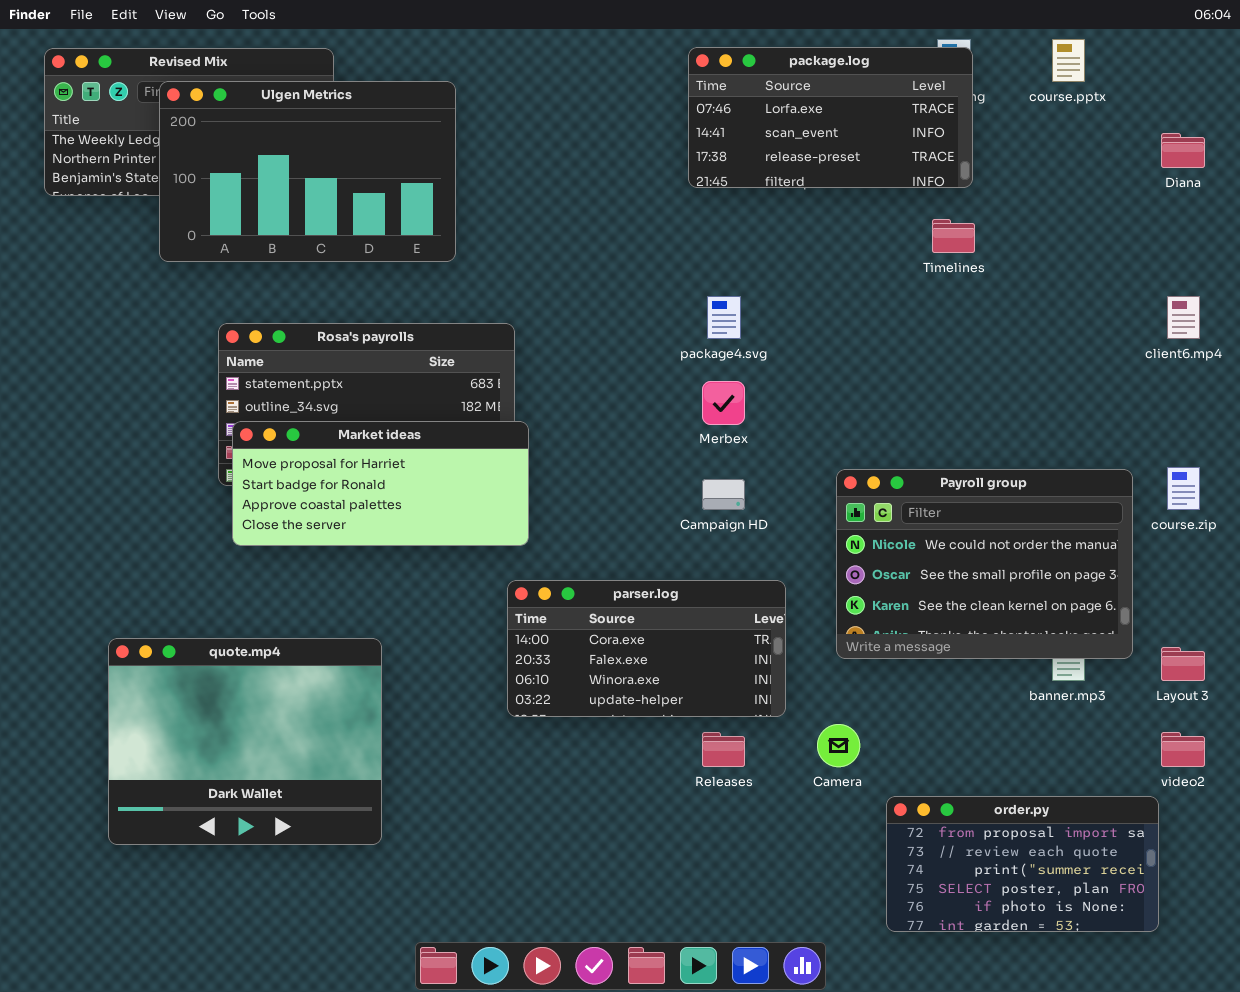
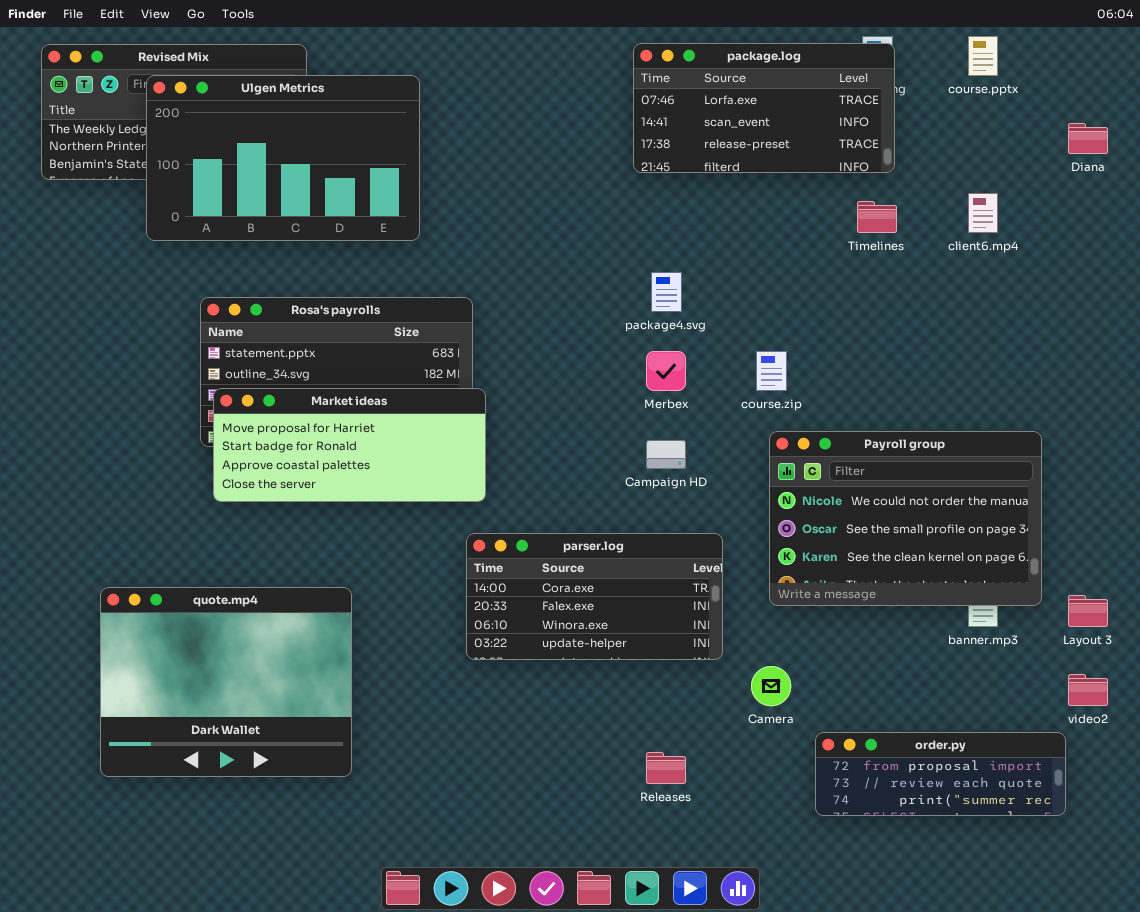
client6.mp4: [1167,296,1200,339] -> [968,193,998,233], moved
course.zip: [1167,467,1200,510] -> [756,351,787,391], moved
Releases: [702,732,745,767] -> [646,752,686,784], moved
order.py: [886,796,1159,932] -> [815,732,1066,816], resized

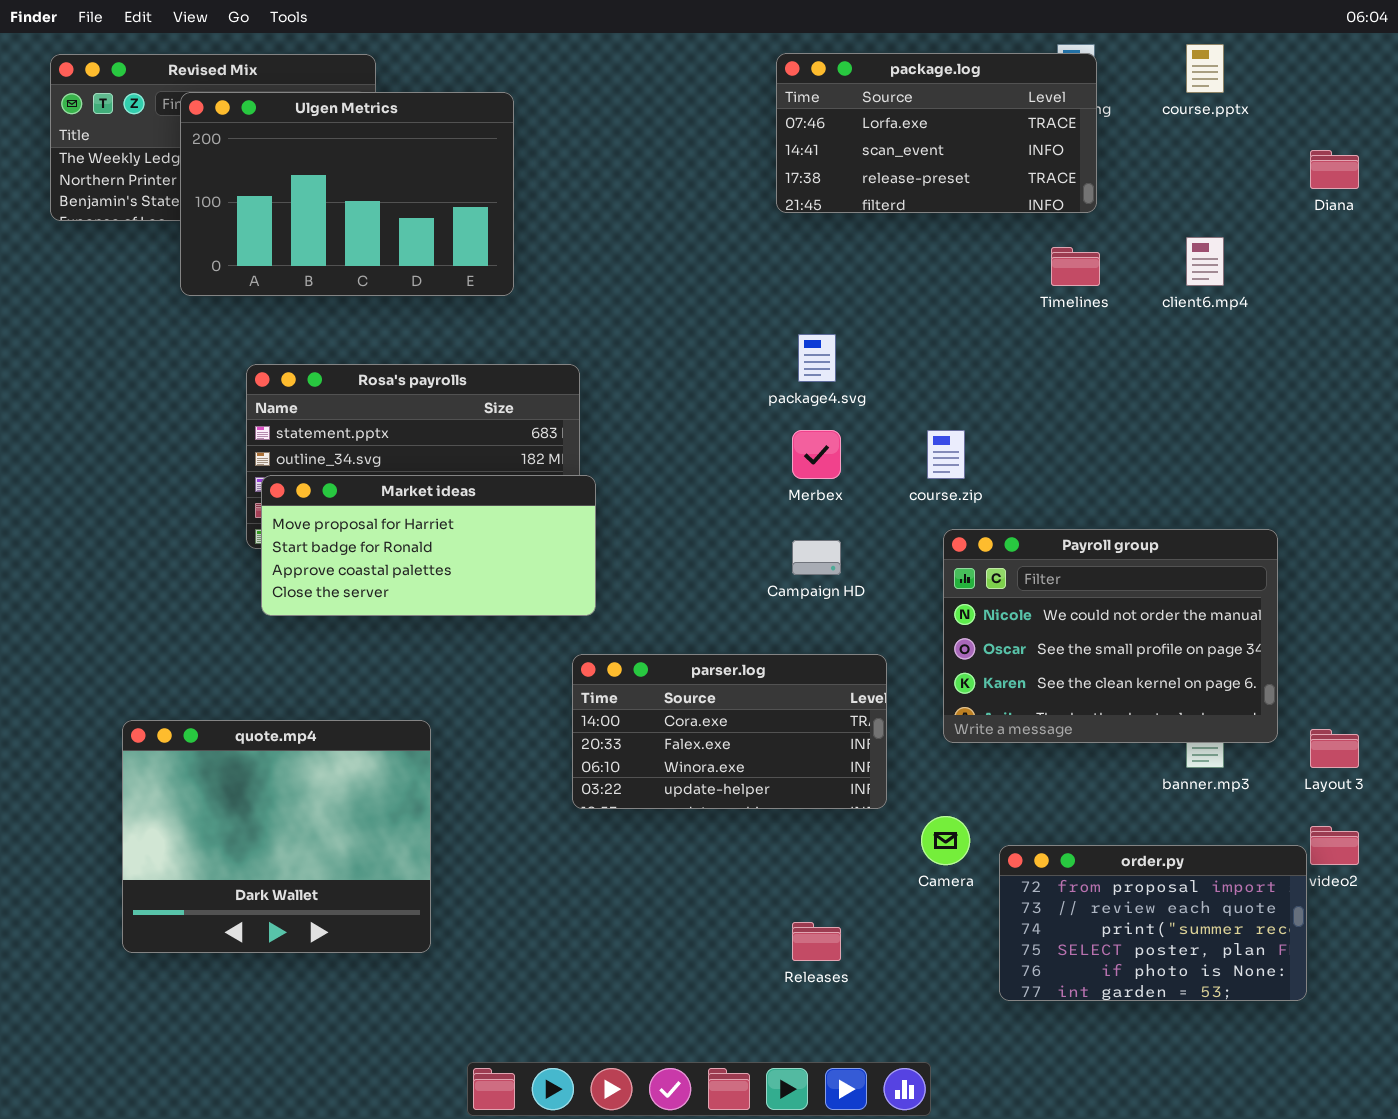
order.py: [815,732,1066,816] -> [999,845,1307,1001], resized

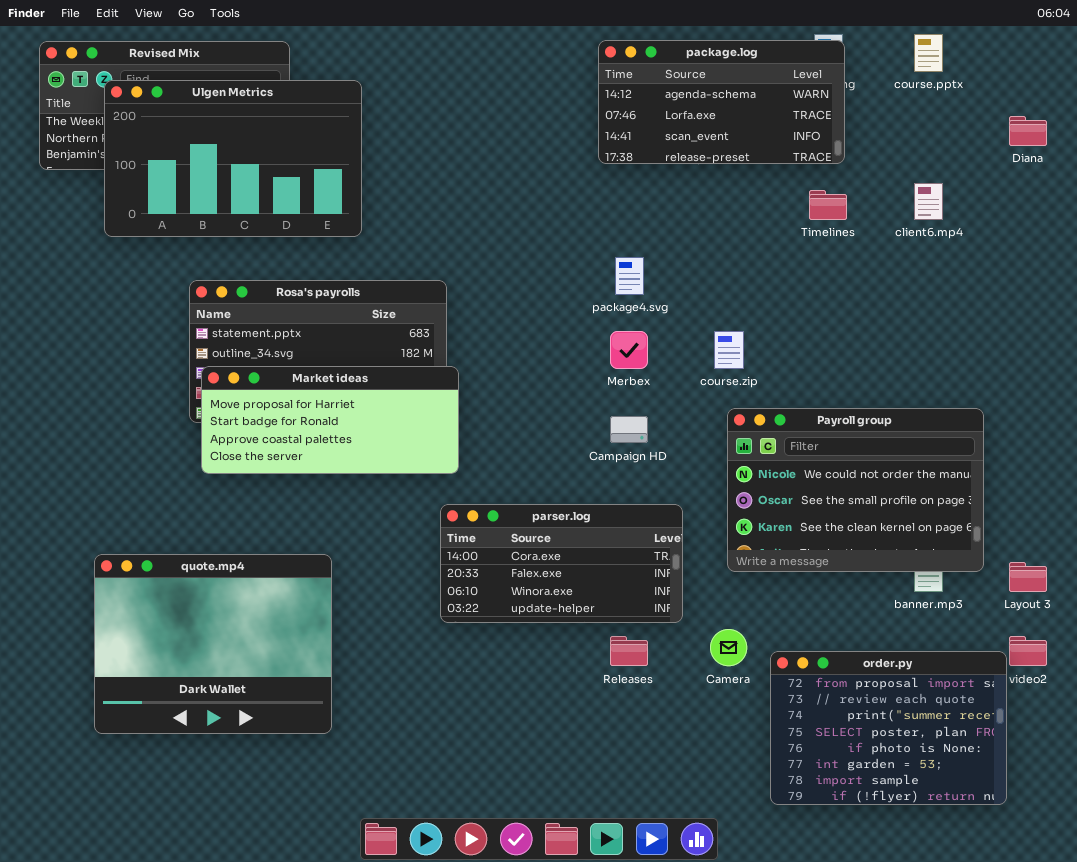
package.log: [776,53,1097,213] -> [598,40,845,164], scrolled up 1 row
Ulgen Metrics: [180,92,514,296] -> [104,80,362,237], moved
order.py: [999,845,1307,1001] -> [770,651,1007,805], resized
Releases: [792,922,841,961] -> [610,636,648,666], moved

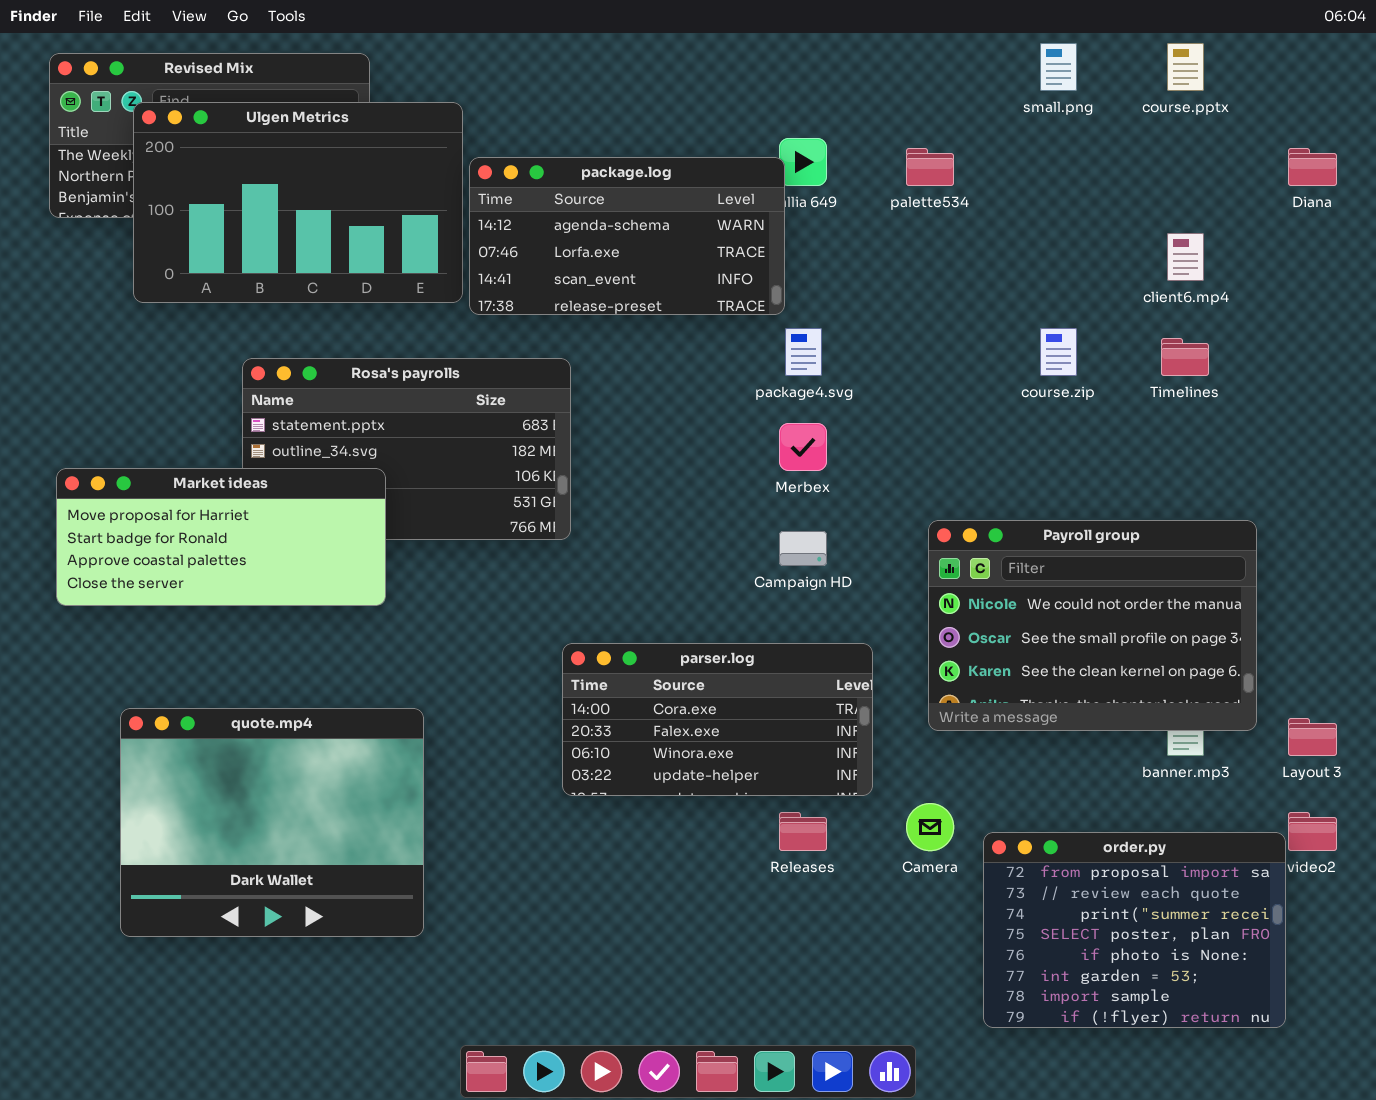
package.log: [598,40,845,164] -> [469,157,785,315], moved
Timelines: [809,190,847,220] -> [1161,338,1209,376], moved
course.zip: [714,331,744,369] -> [1040,328,1077,376], moved
Market ideas: [201,366,459,474] -> [56,468,386,606], moved

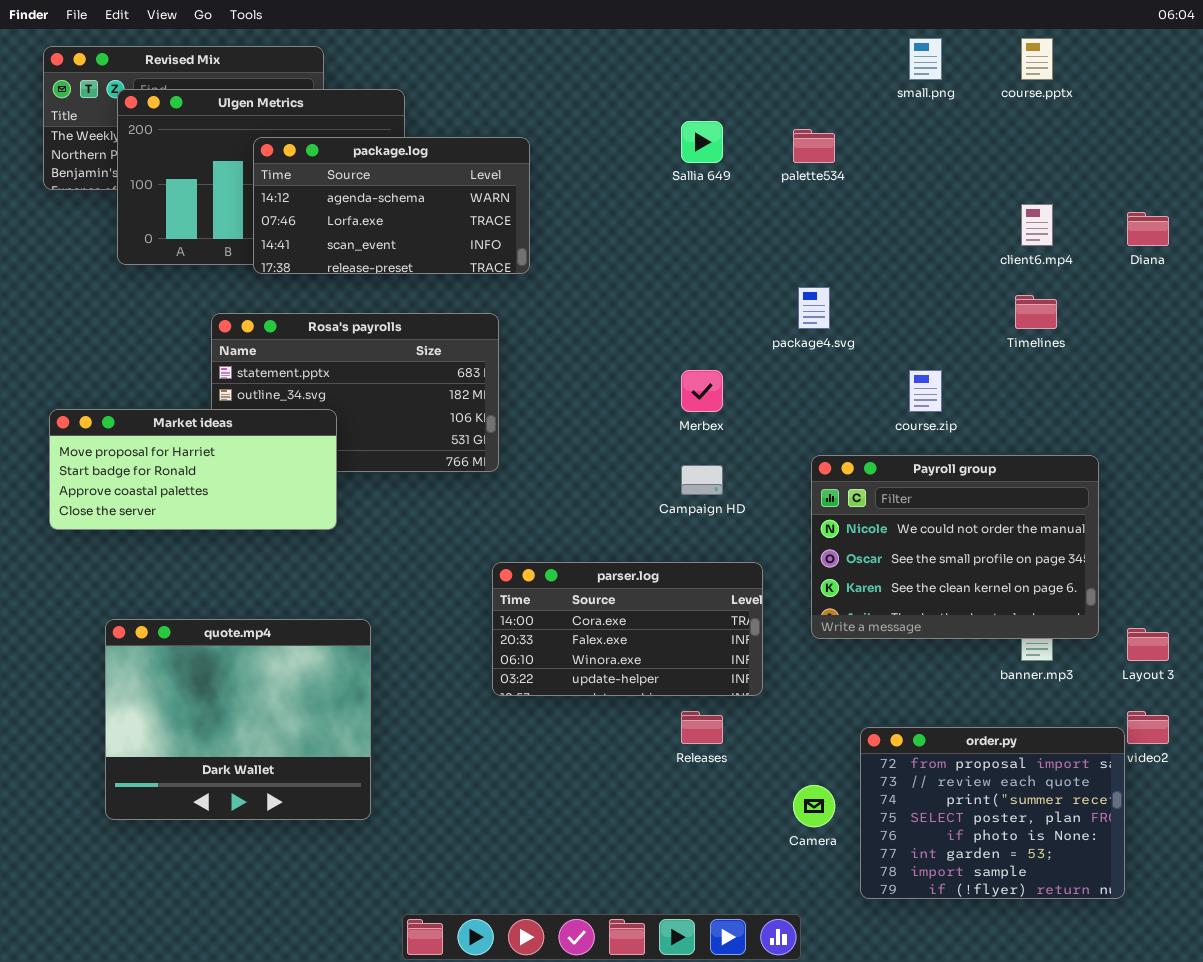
Diana: [1288,148,1337,186] -> [1127,212,1169,246], moved
package.log: [469,157,785,315] -> [253,137,530,274], moved
package4.svg: [785,328,822,376] -> [798,287,830,329], moved
course.zip: [1040,328,1077,376] -> [909,370,942,412], moved
Camera: [906,803,954,851] -> [793,785,835,827], moved

